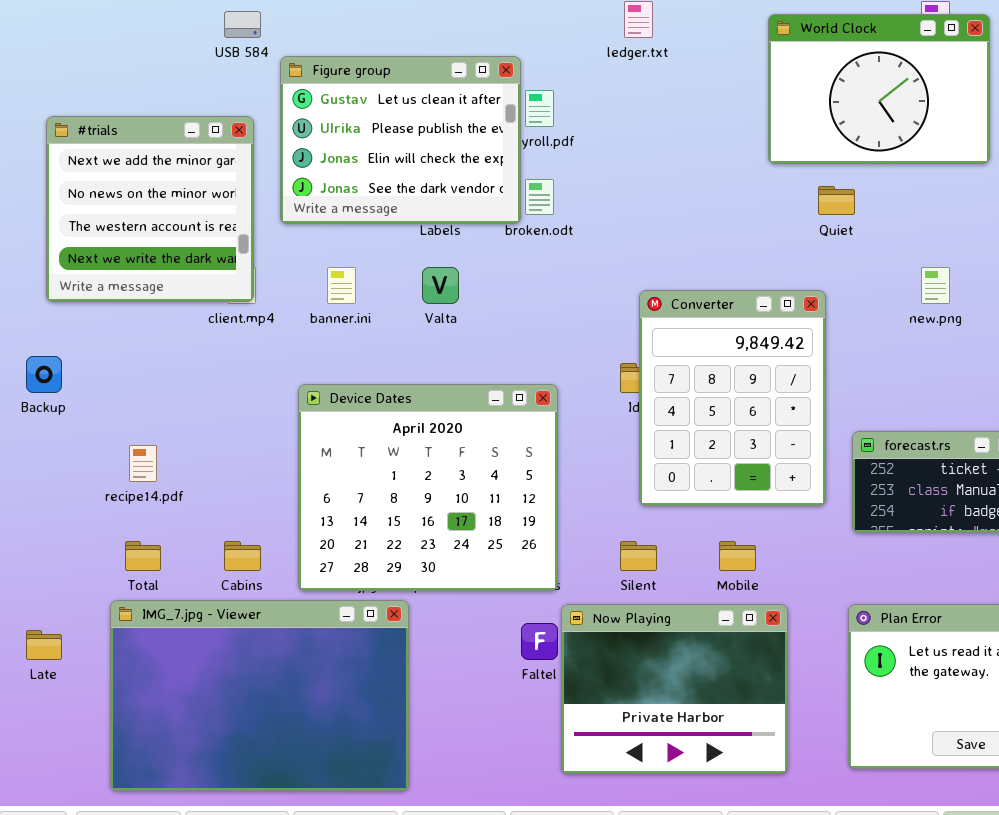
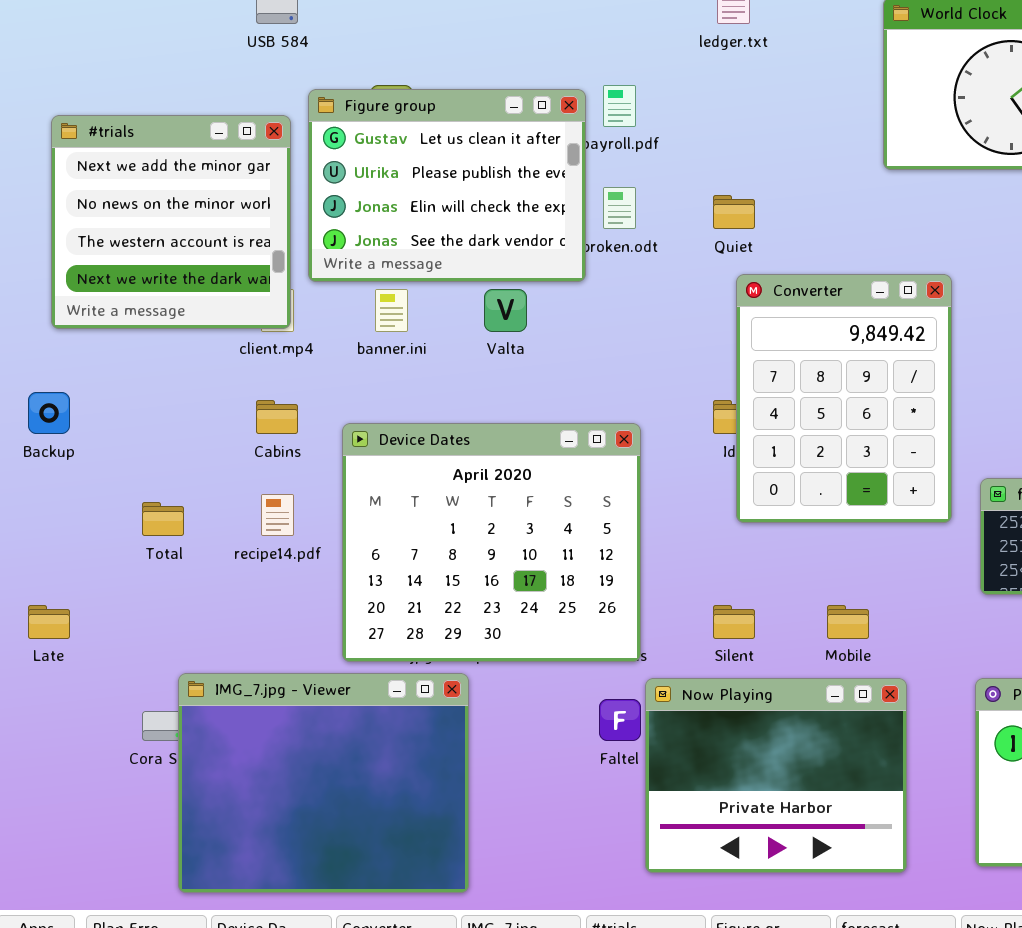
Figure group: [280,56,521,224] -> [308,89,586,282], moved
Quiet: [818,186,855,215] -> [713,195,755,229], moved
Converter: [639,290,826,506] -> [736,274,952,523], moved
recipe14.pdf: [129,445,157,482] -> [261,494,294,536], moved
Total: [125,541,161,571] -> [142,502,184,536], moved
Cabins: [224,541,261,571] -> [256,400,298,434], moved
IMG_7.jpg - Viewer: [110,600,409,791] -> [178,673,469,893], resized
Late: [26,630,62,660] -> [28,605,70,639], moved

